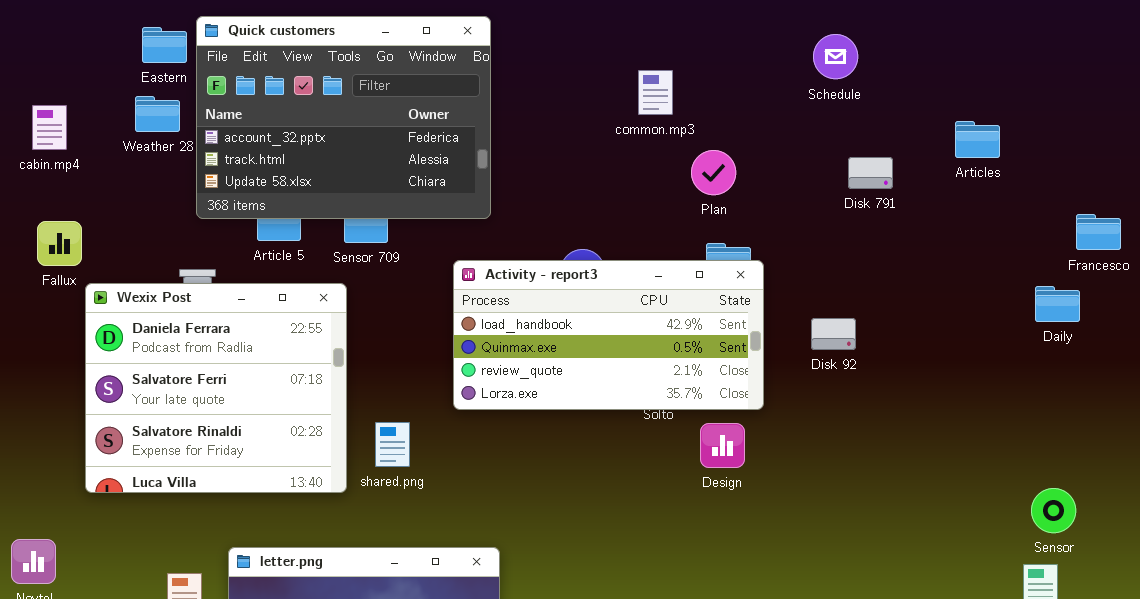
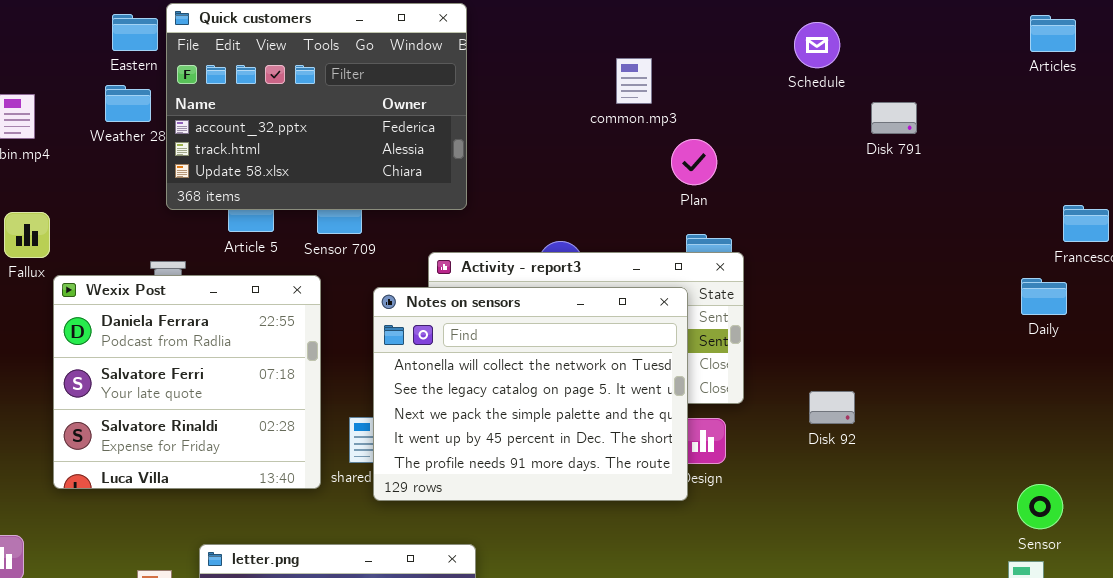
Articles: [955,121,1000,158] -> [1030,15,1076,52], moved
Disk 791: [848,157,893,189] -> [871,102,917,134], moved
Notes on sensors: none -> [373,287,688,501], opened
Disk 92: [811,318,856,350] -> [809,391,855,424], moved

